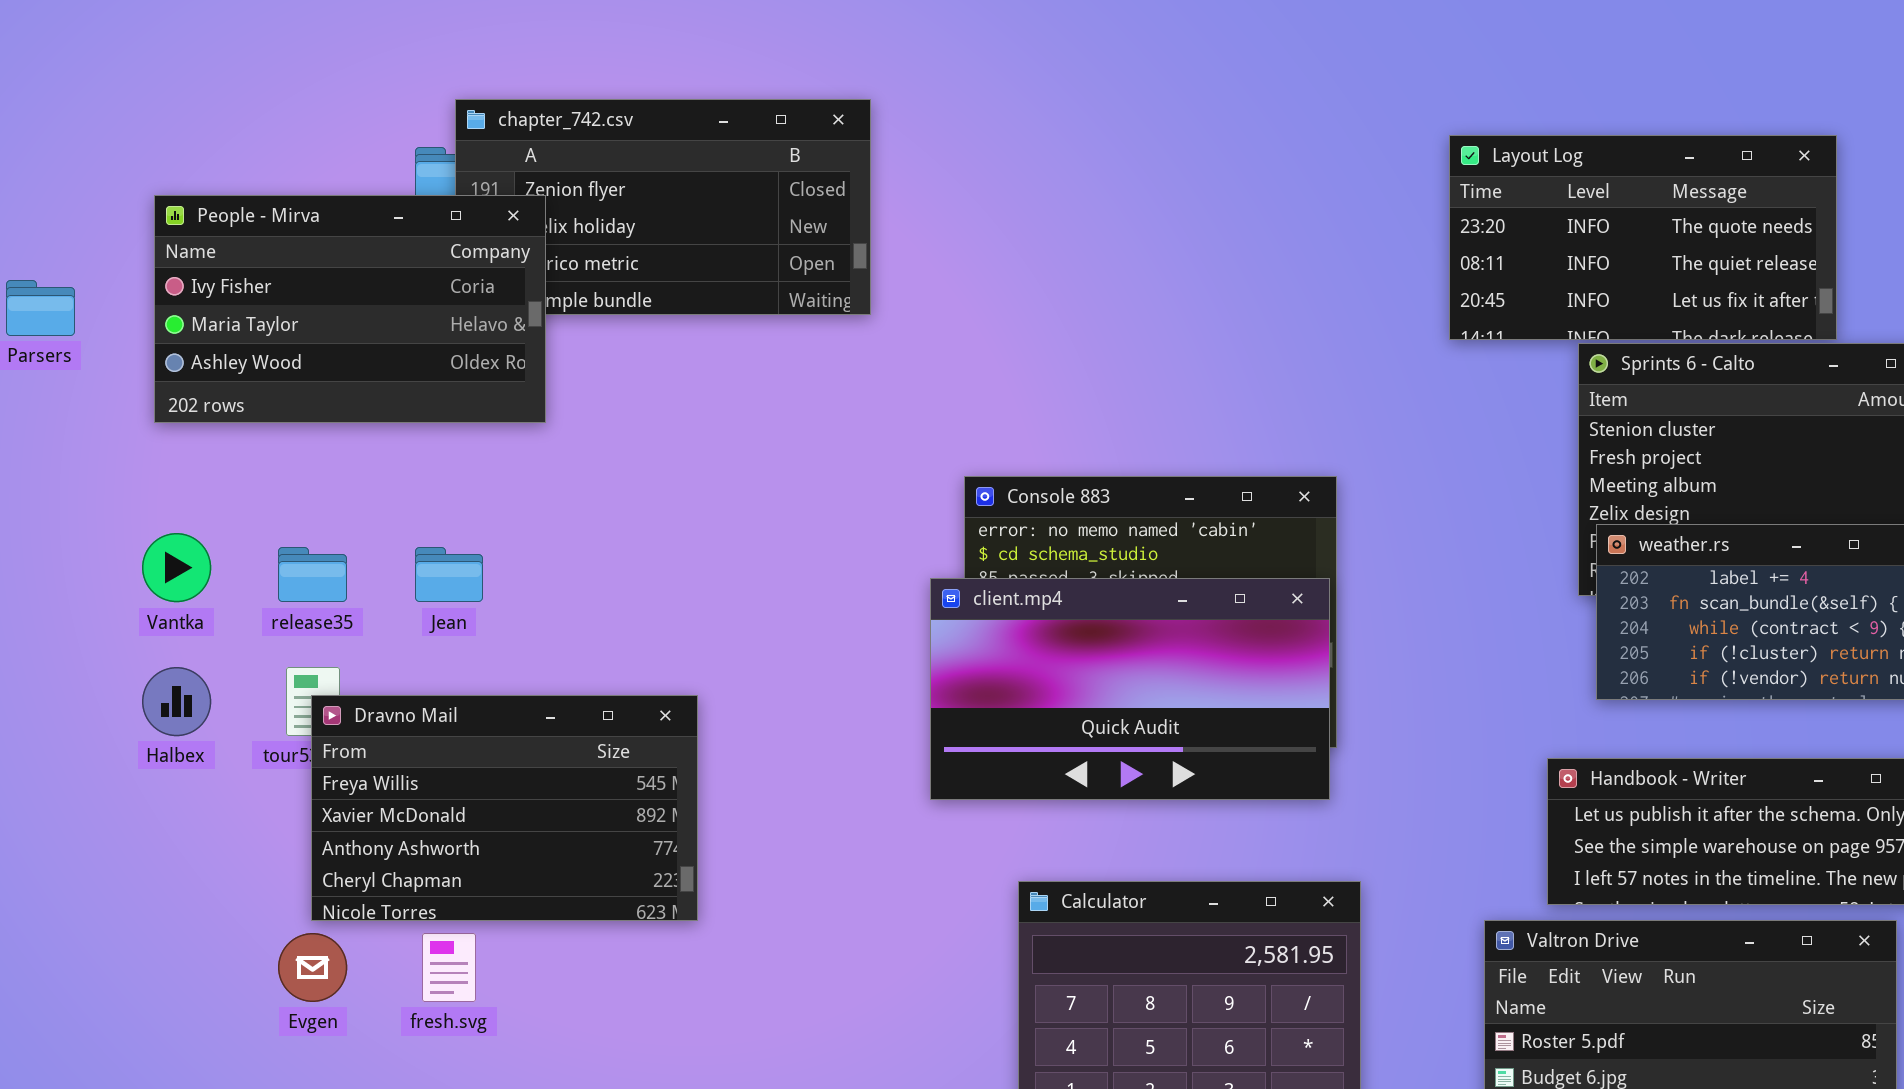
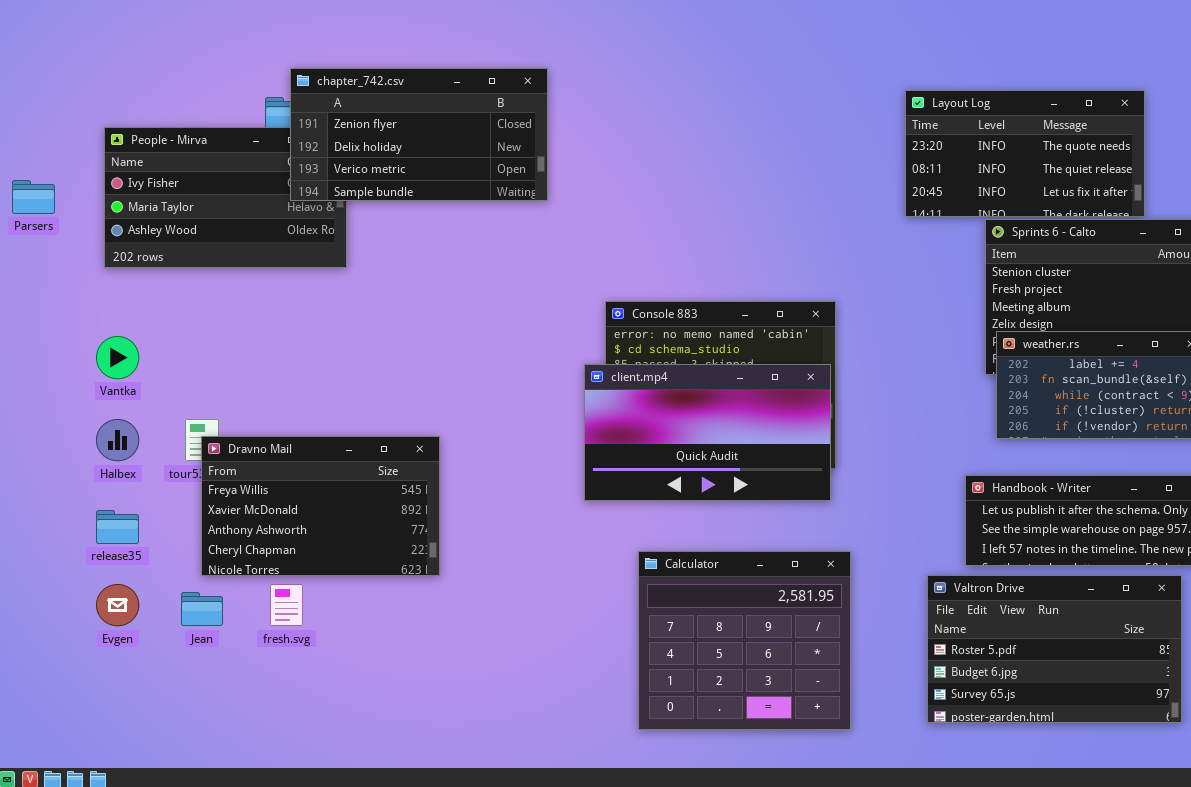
chapter_742.csv: [455,99,871,315] -> [290,68,548,201], raised
release35: [278,547,347,602] -> [96,510,139,544], moved
Jean: [415,547,483,602] -> [181,592,223,626], moved
Evgen: [278,933,347,1002] -> [96,584,139,626], moved

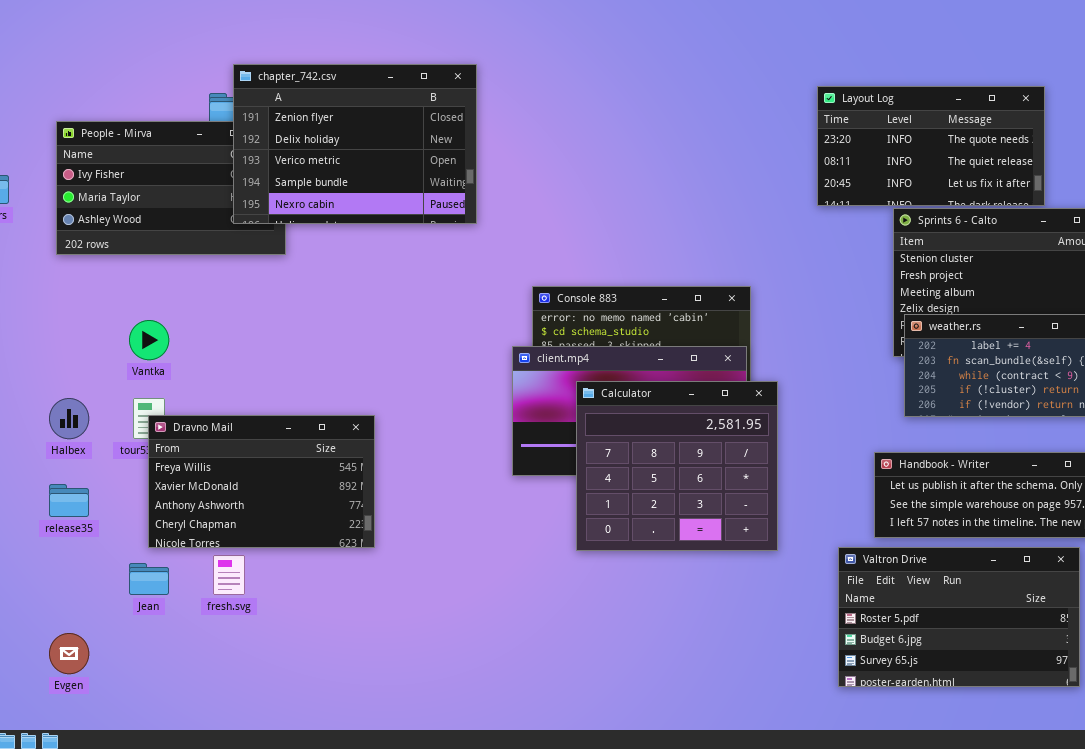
chapter_742.csv: [290,68,548,201] -> [233,64,477,224], resized
Vantka: [96,336,139,379] -> [129,320,169,360], moved
Calculator: [638,551,851,730] -> [576,381,778,551], moved
Evgen: [96,584,139,626] -> [49,633,89,674], moved

